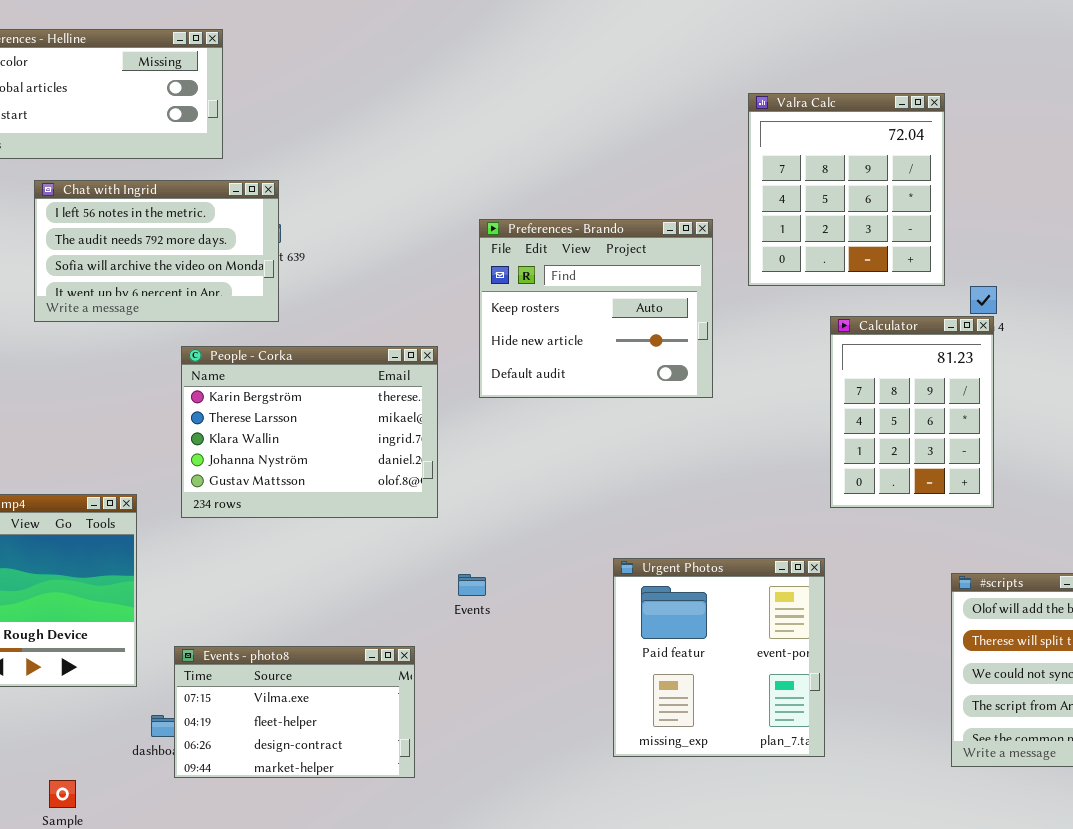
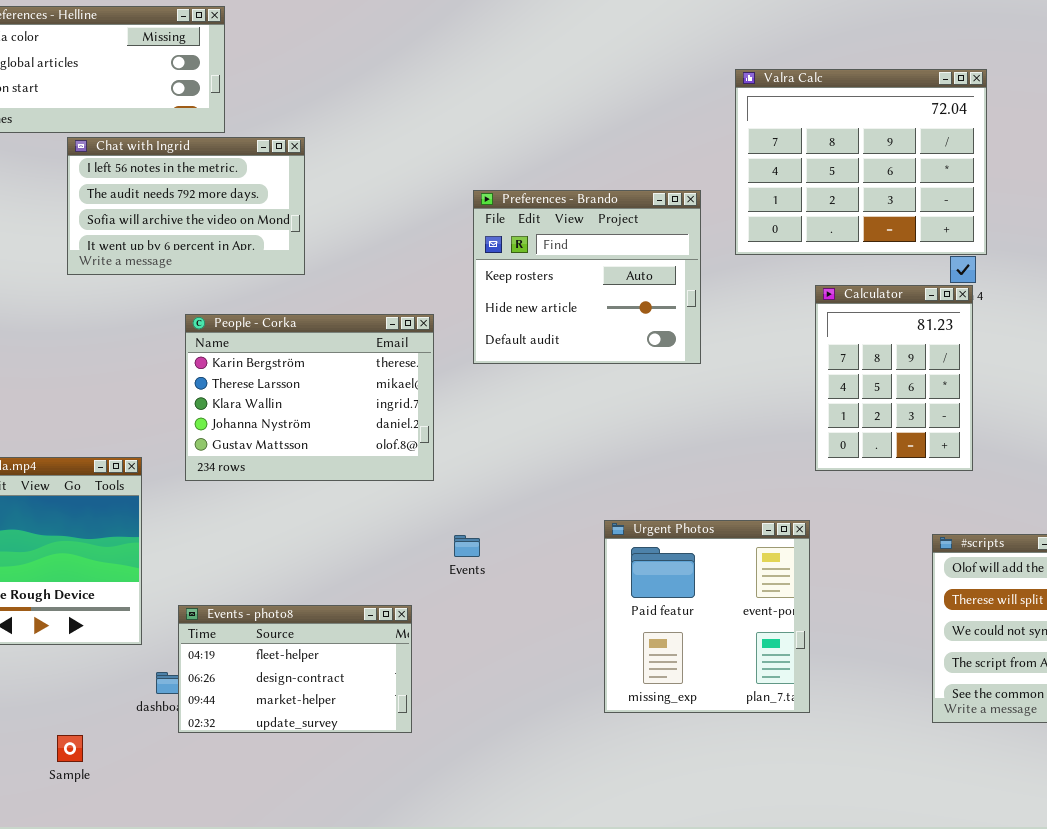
Valra Calc: [748,93,945,286] -> [735,69,987,255], resized
Chat with Ingrid: [34,180,279,322] -> [67,137,305,275], moved
Events - photo8: [174,646,415,778] -> [178,605,412,733], scrolled down 1 row

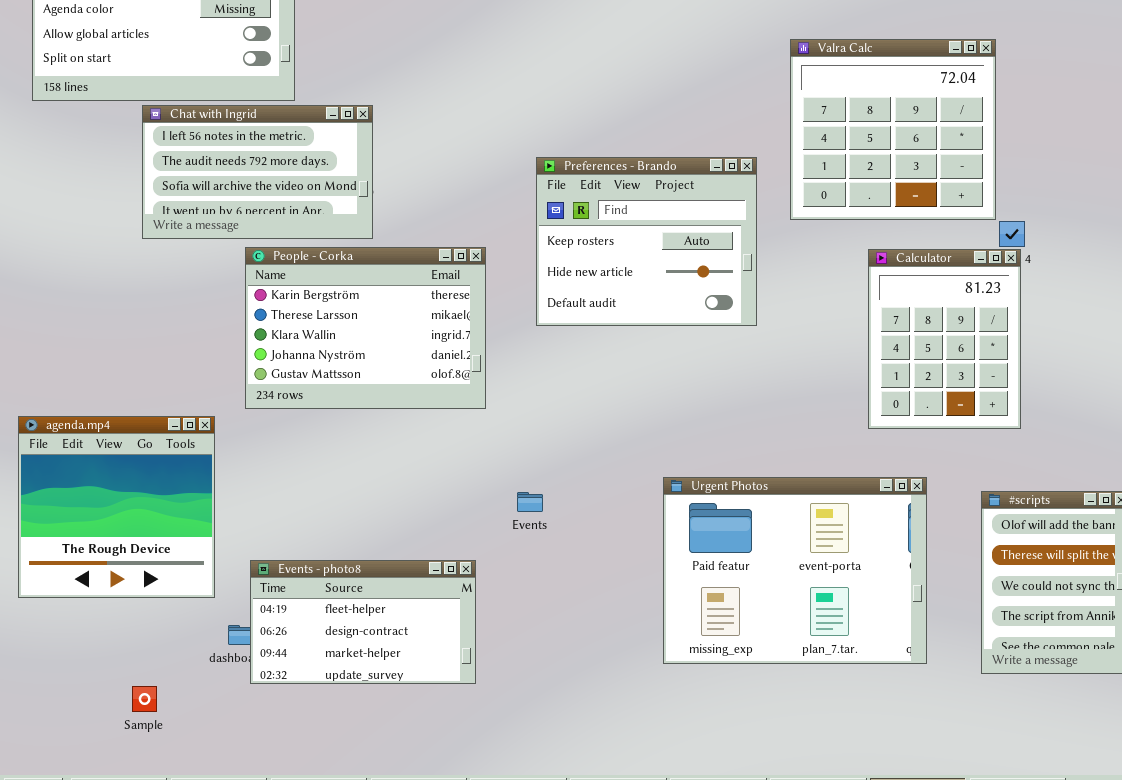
Valra Calc: [735,69,987,255] -> [790,39,996,220], resized
People - Corka: [185,314,434,481] -> [245,247,486,409], moved
Urgent Photos: [604,520,810,713] -> [663,477,927,664], resized

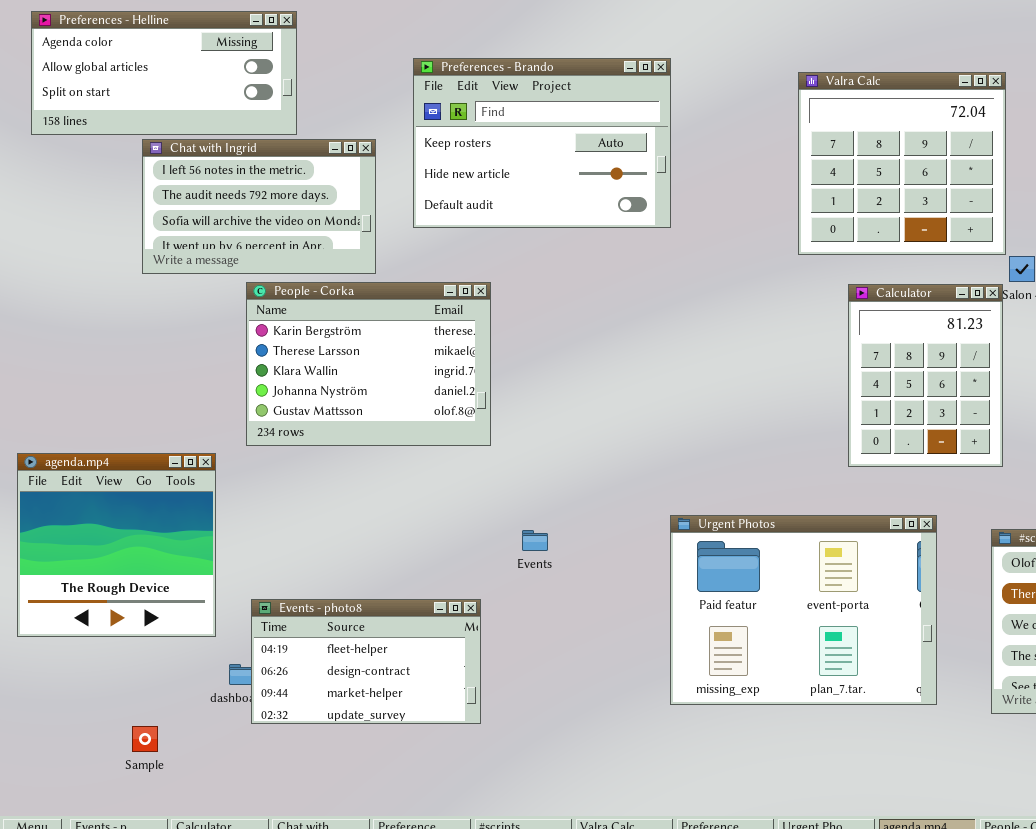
Preferences - Brando: [536,157,757,326] -> [413,58,671,228], moved, resized
Calculator: [868,249,1021,429] -> [848,284,1003,467], moved

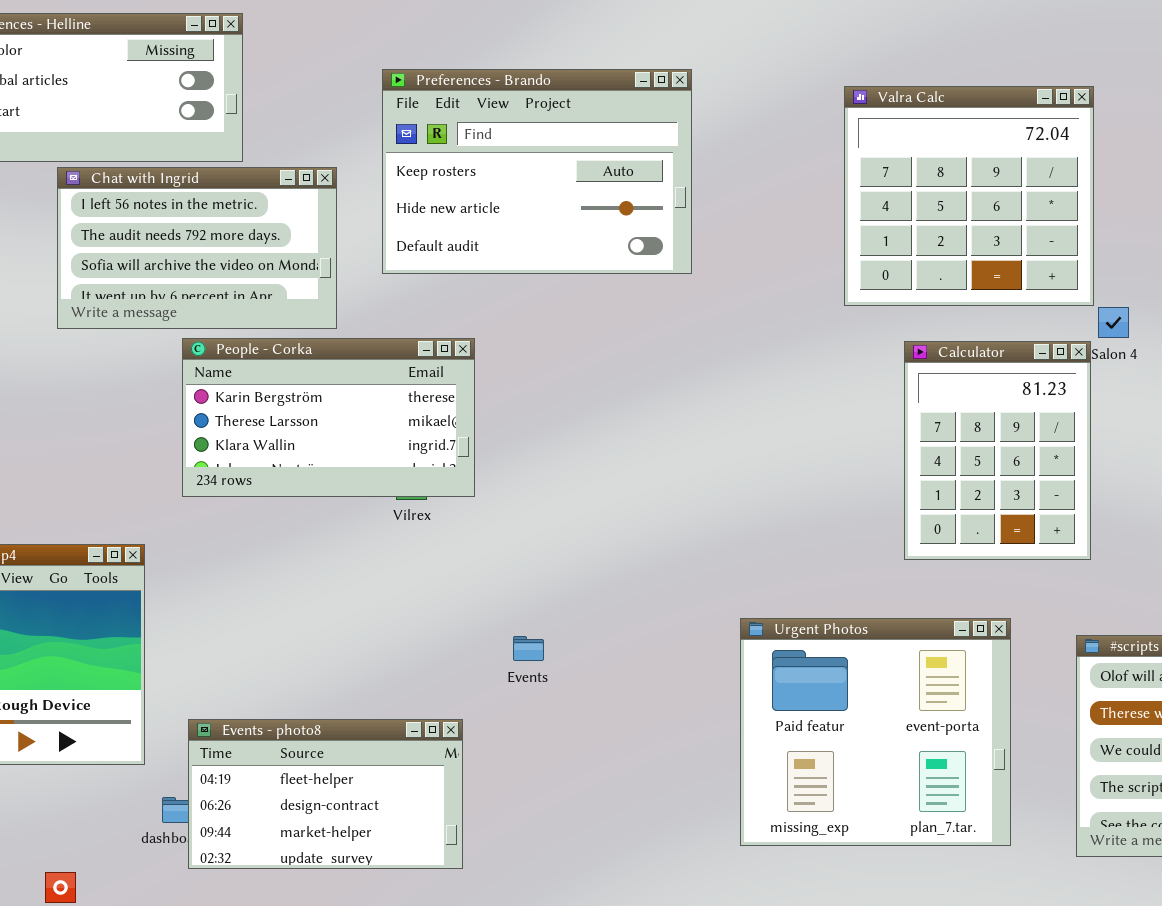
People - Corka: [246,282,491,446] -> [182,338,475,497], resized
Urgent Photos: [670,515,937,705] -> [740,618,1011,846], resized

